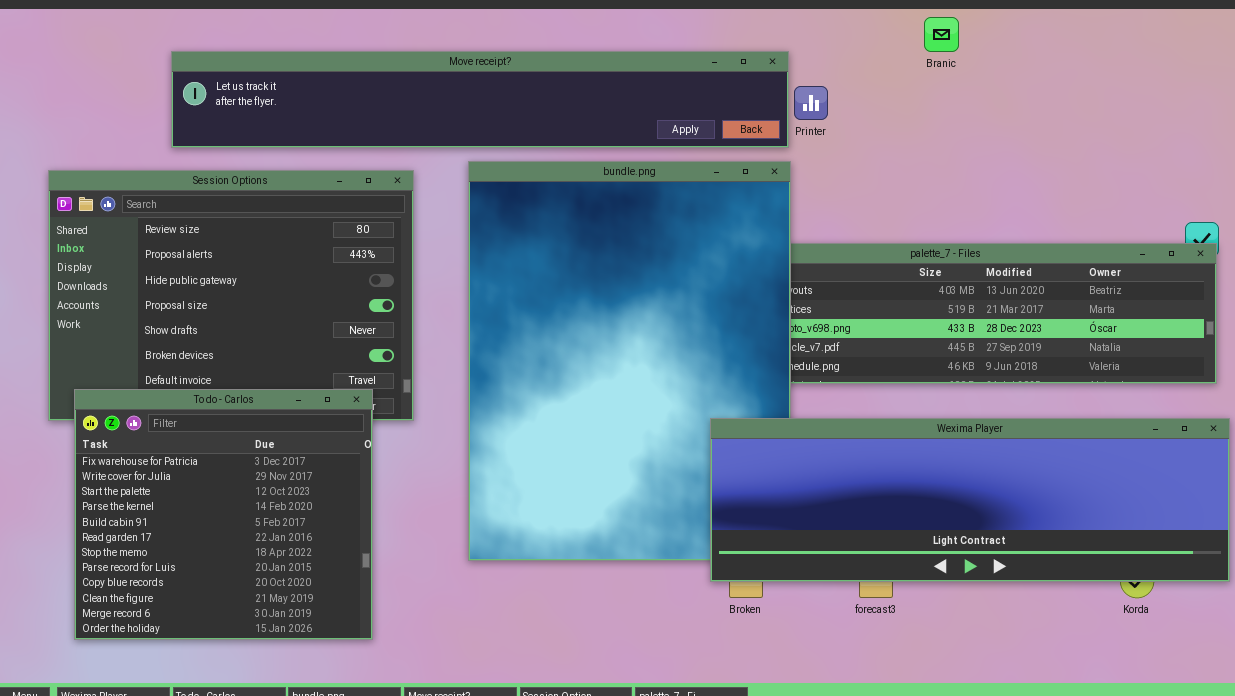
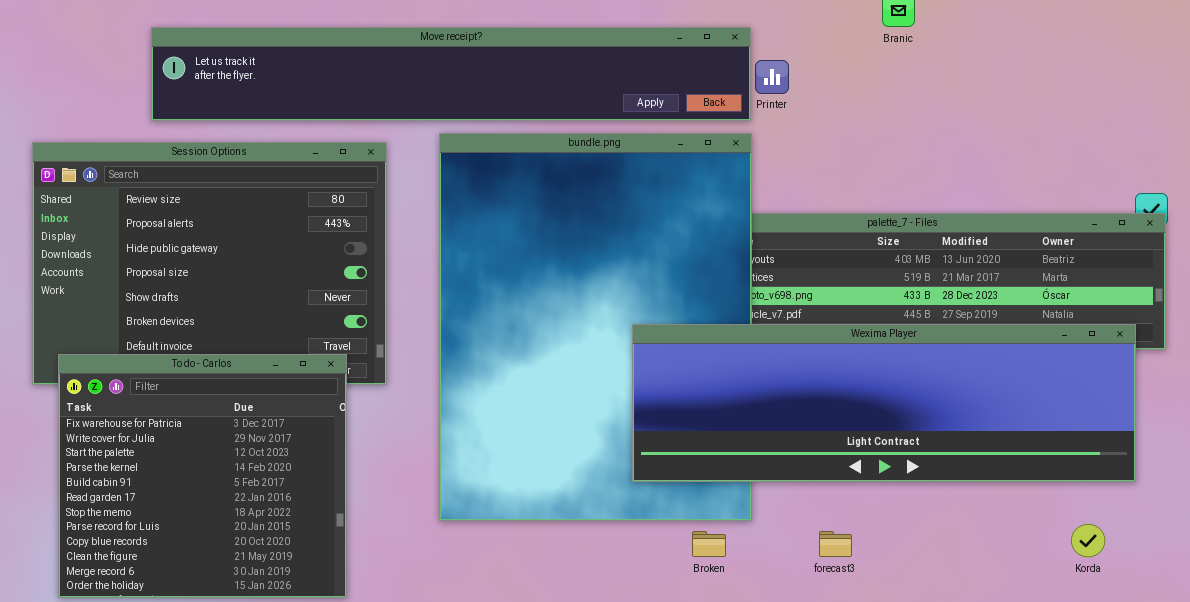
Wexima Player: [710,418,1230,582] -> [632,324,1136,482], moved

